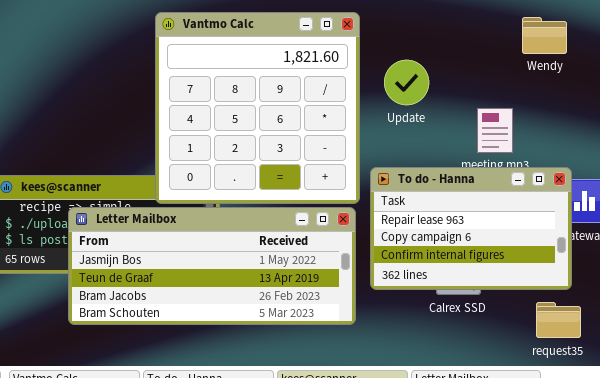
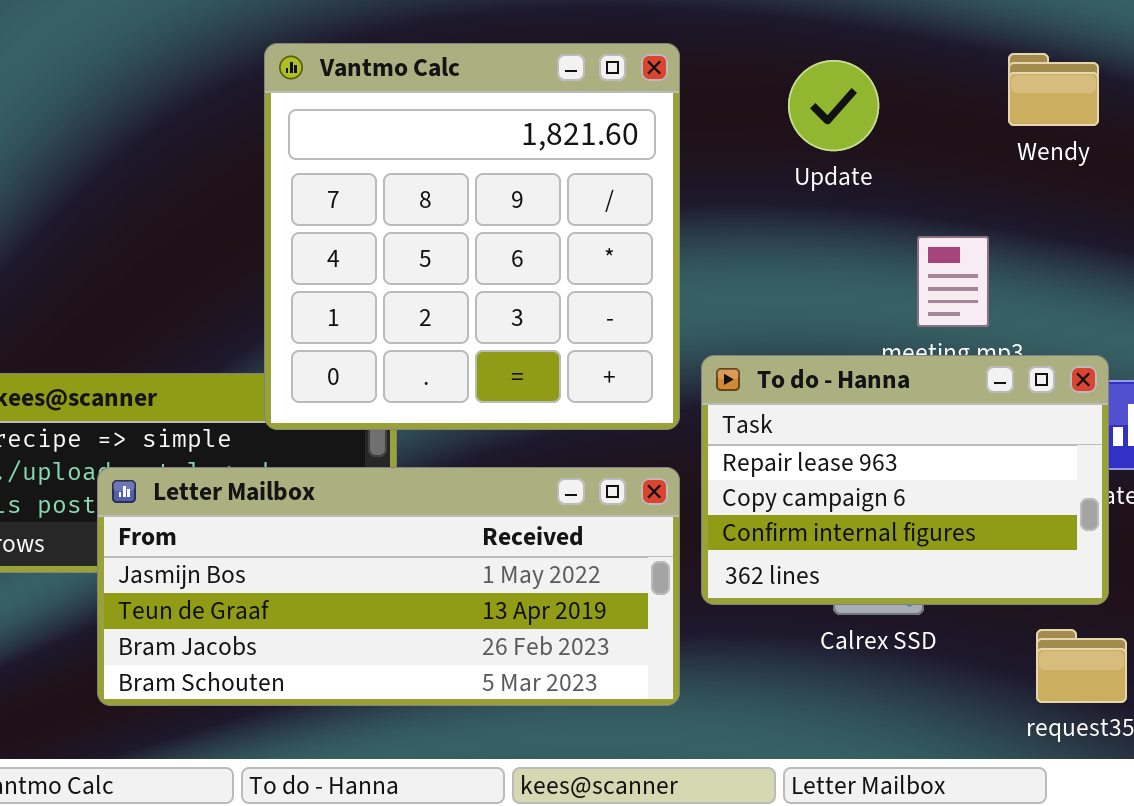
Update: [384,60,429,105] -> [788,60,879,151], moved
Letter Mailbox: [68,207,356,325] -> [97,467,680,706], moved

